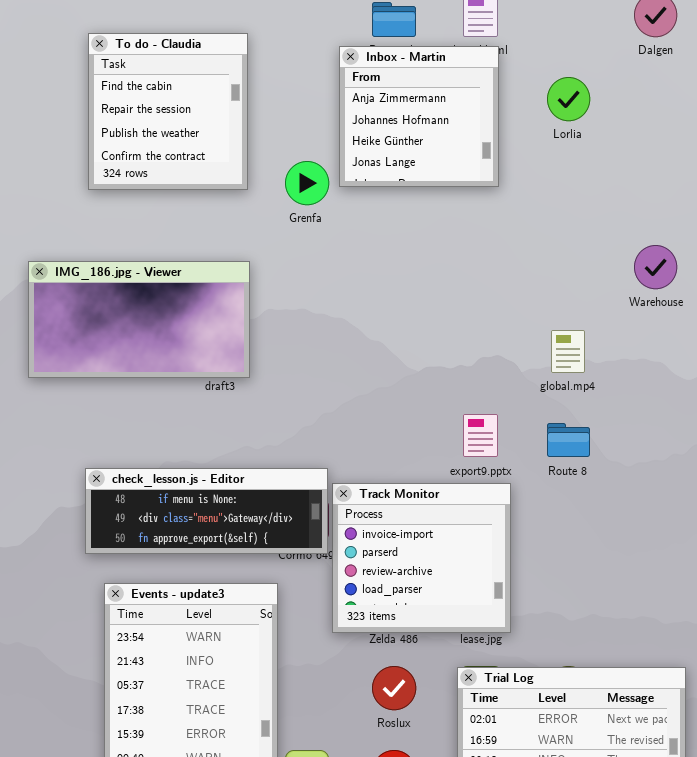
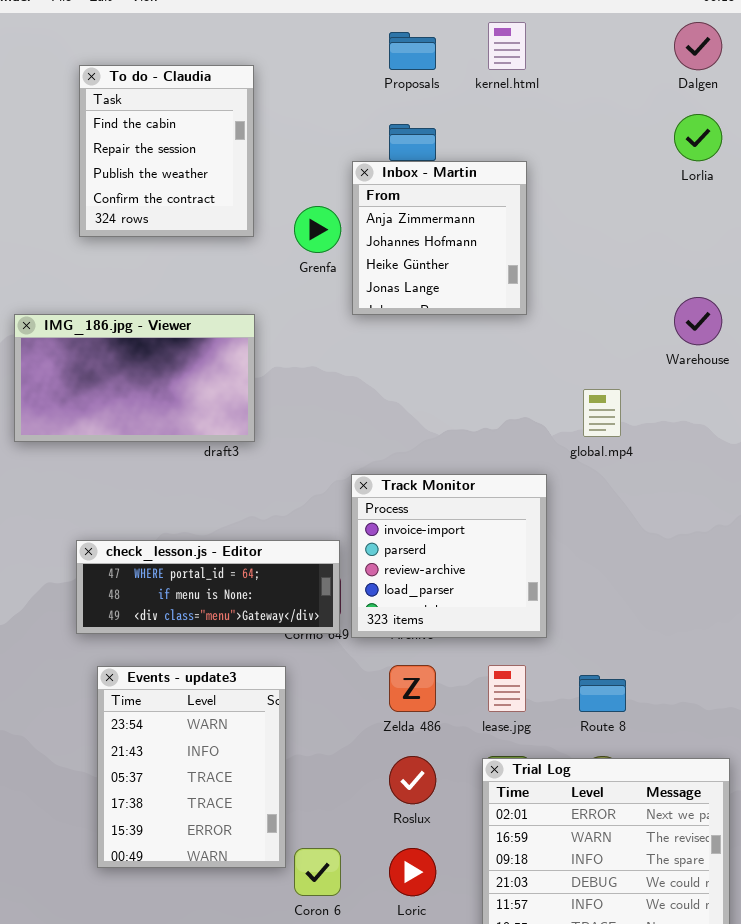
Inbox - Martin: [339,46,499,187] -> [352,161,527,315], moved
Lorlia: [547,77,590,121] -> [674,114,722,161], moved
Route 8: [547,423,590,457] -> [579,675,626,712], moved
check_lesson.js - Editor: [85,468,328,554] -> [76,540,340,634], scrolled up 1 row
Track Monitor: [332,483,511,633] -> [351,474,547,638], moved

